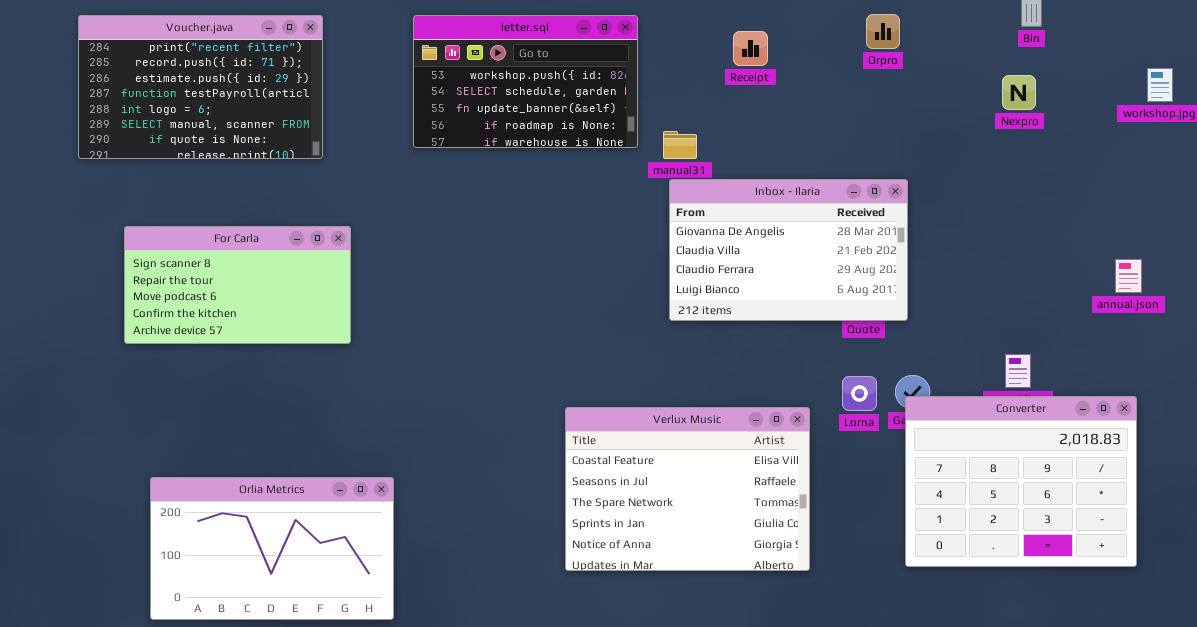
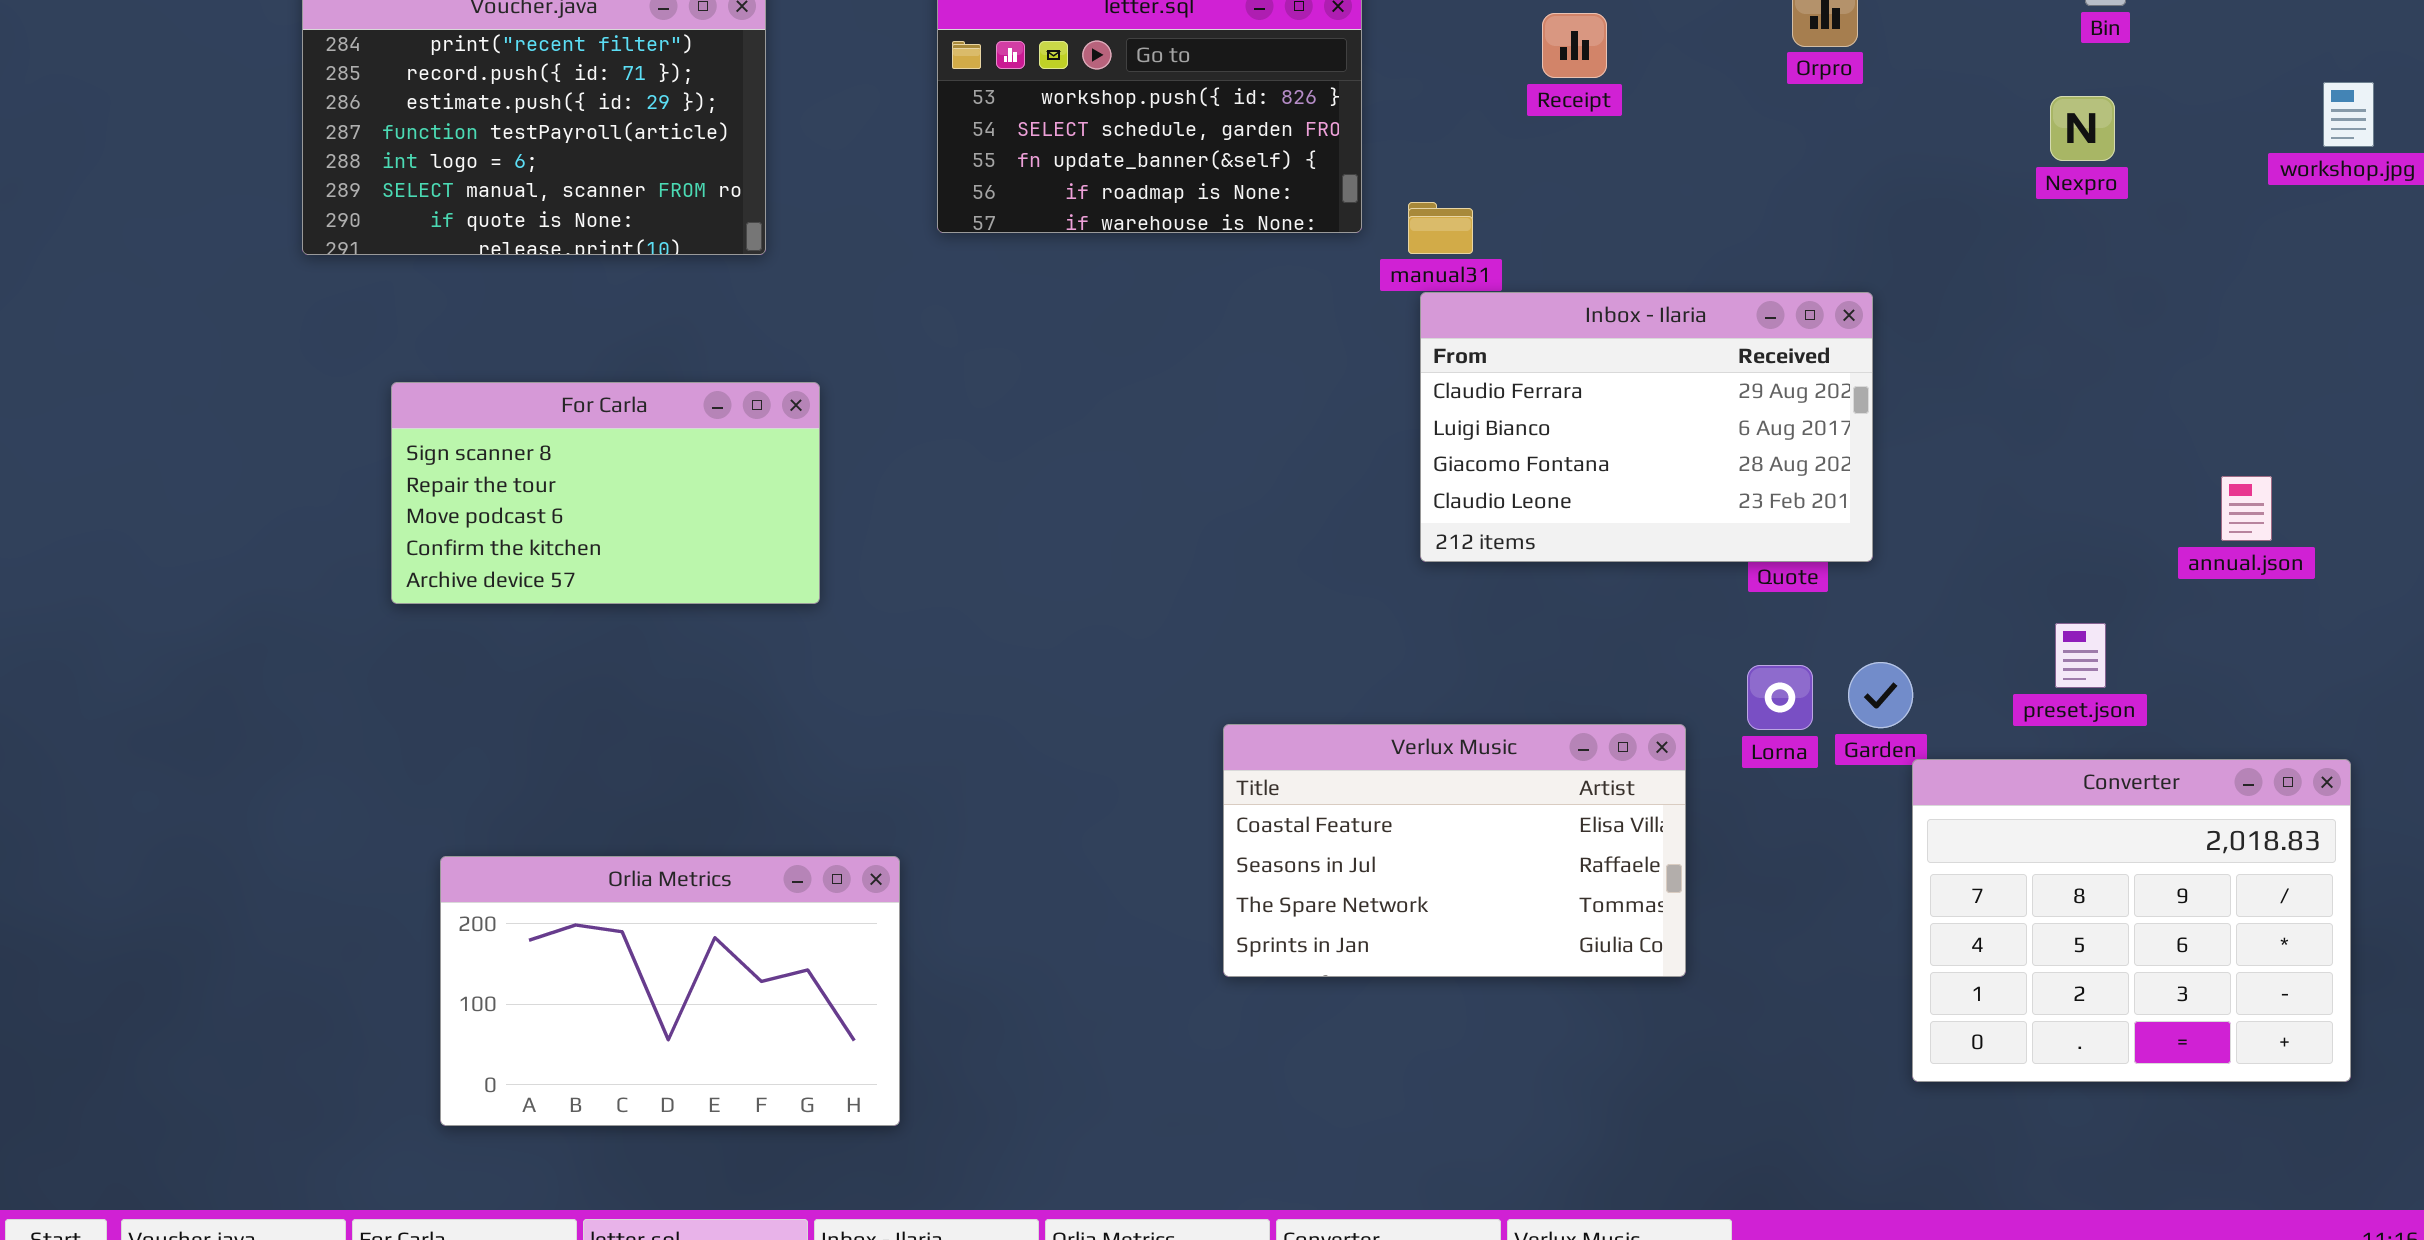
Inbox - Ilaria: [669,179,908,321] -> [1420,292,1873,562], scrolled down 2 rows
annual.json: [1115,259,1142,293] -> [2221,476,2272,541], moved
Converter: [905,396,1137,567] -> [1912,759,2351,1082], moved
Verlux Music: [565,407,810,571] -> [1223,724,1686,977], resized

